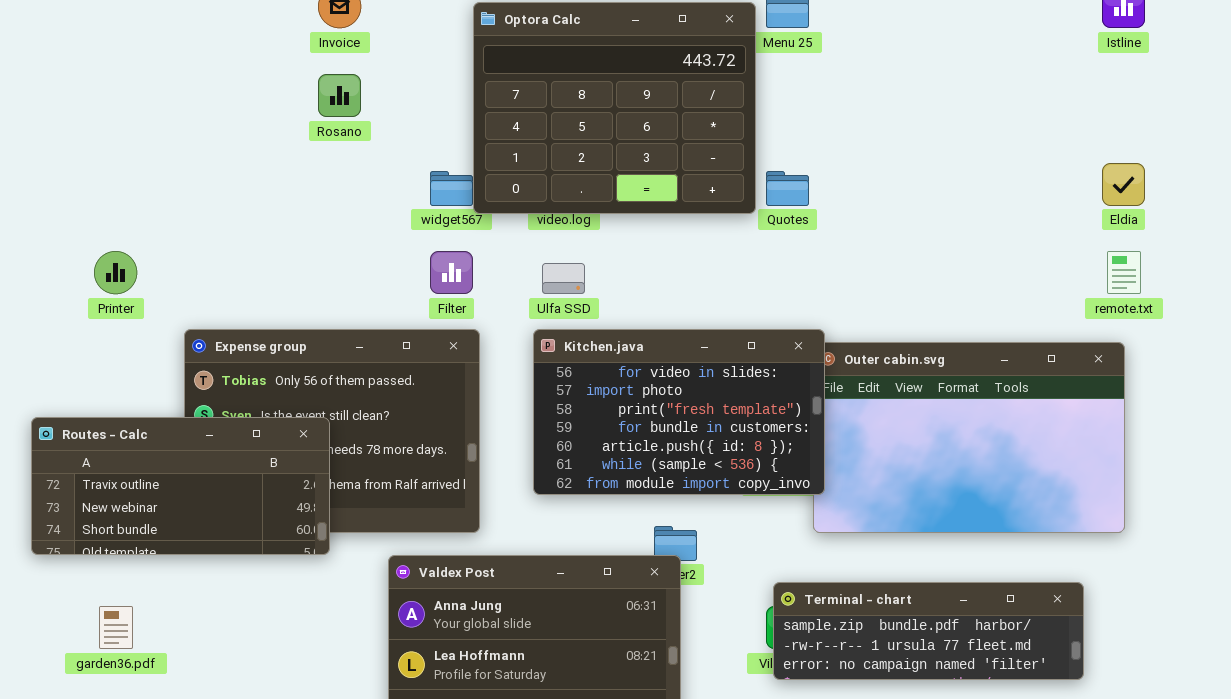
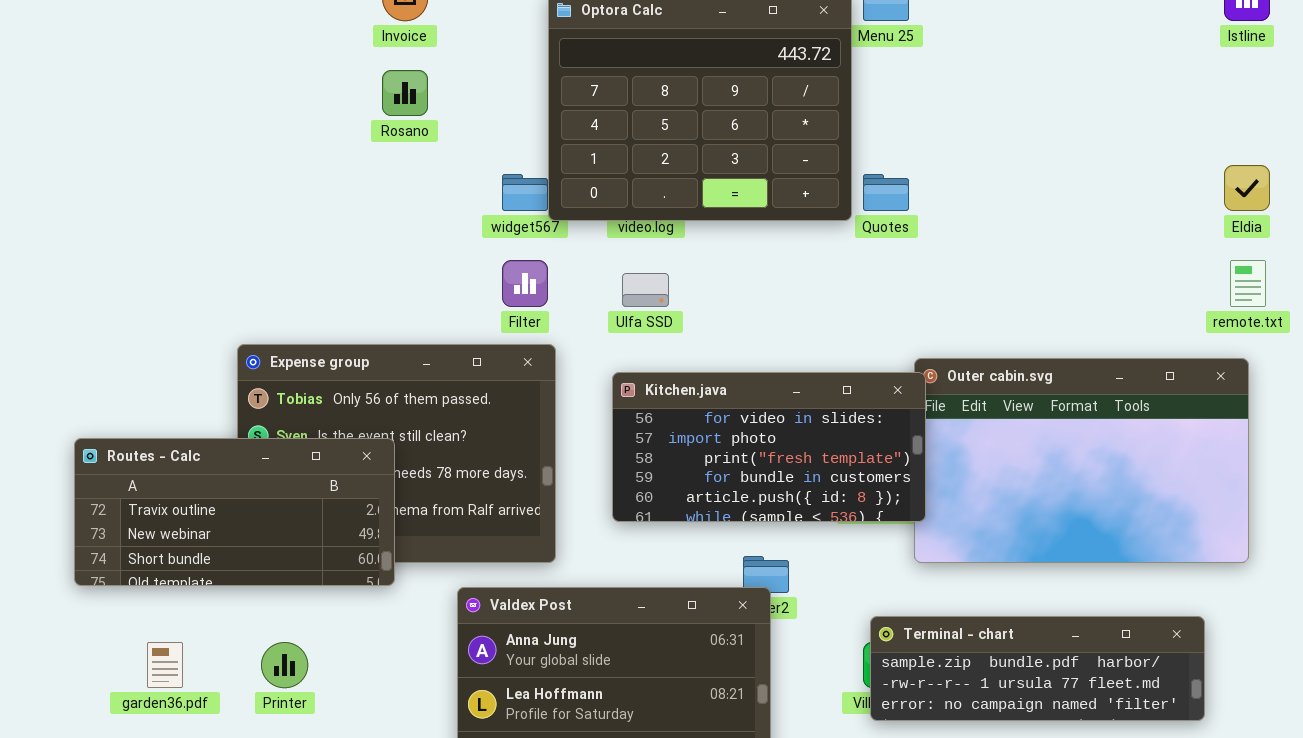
Printer: [94,251,137,294] -> [261,642,308,688], moved
Kitchen.java: [533,329,825,495] -> [612,372,926,522], resized

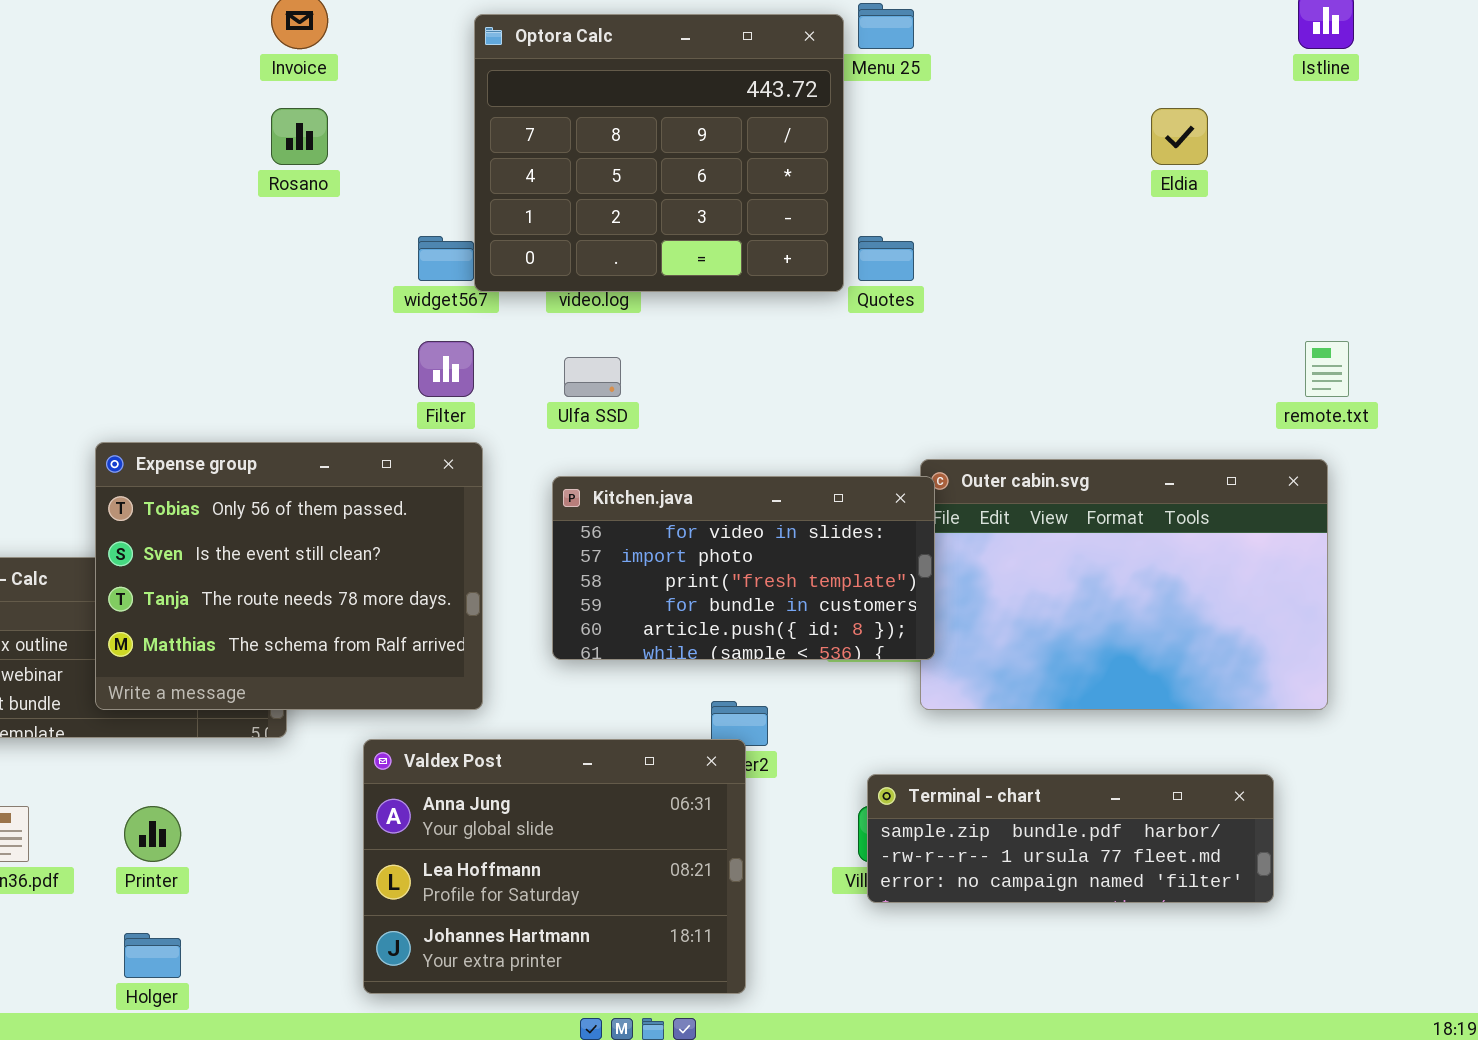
Eldia: [1224,165,1270,211] -> [1151,108,1208,165], moved
Expense group: [237,344,556,563] -> [95,442,483,710], raised

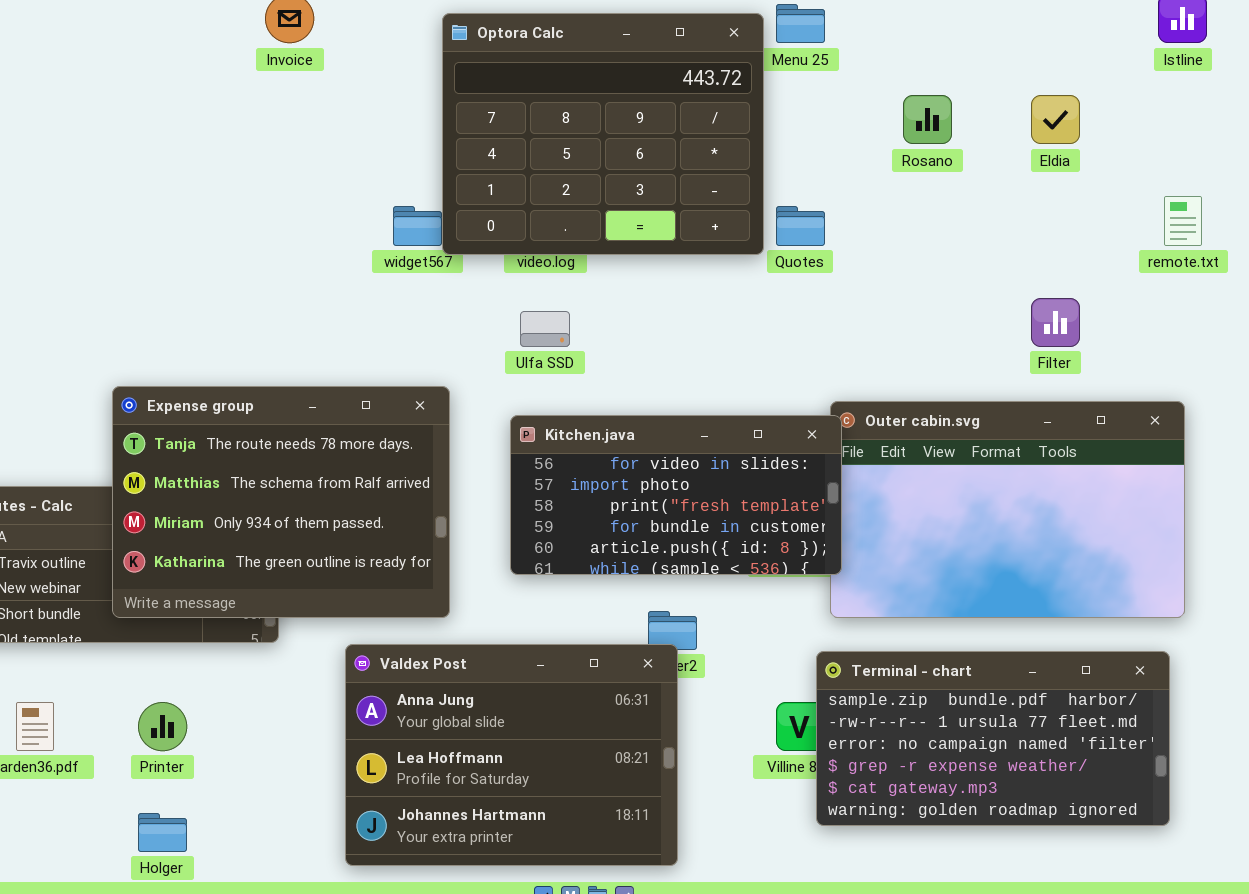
Rosano: [271,108,328,165] -> [903,95,952,144], moved
Filter: [418,341,474,397] -> [1031,298,1080,347], moved
remote.txt: [1305,341,1349,397] -> [1164,196,1202,246], moved
Expense group: [95,442,483,710] -> [112,386,450,618], scrolled down 2 rows
Terminal - chart: [867,774,1274,903] -> [816,651,1170,826], moved, resized

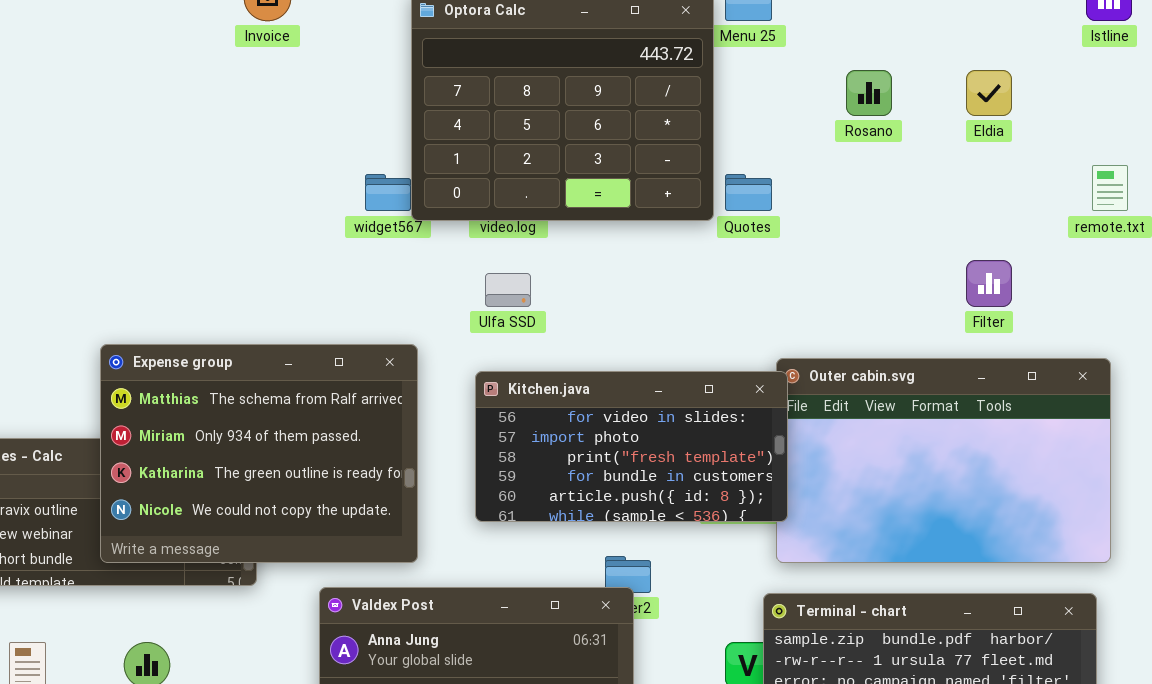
Expense group: [112,386,450,618] -> [100,344,418,563], scrolled down 1 row

